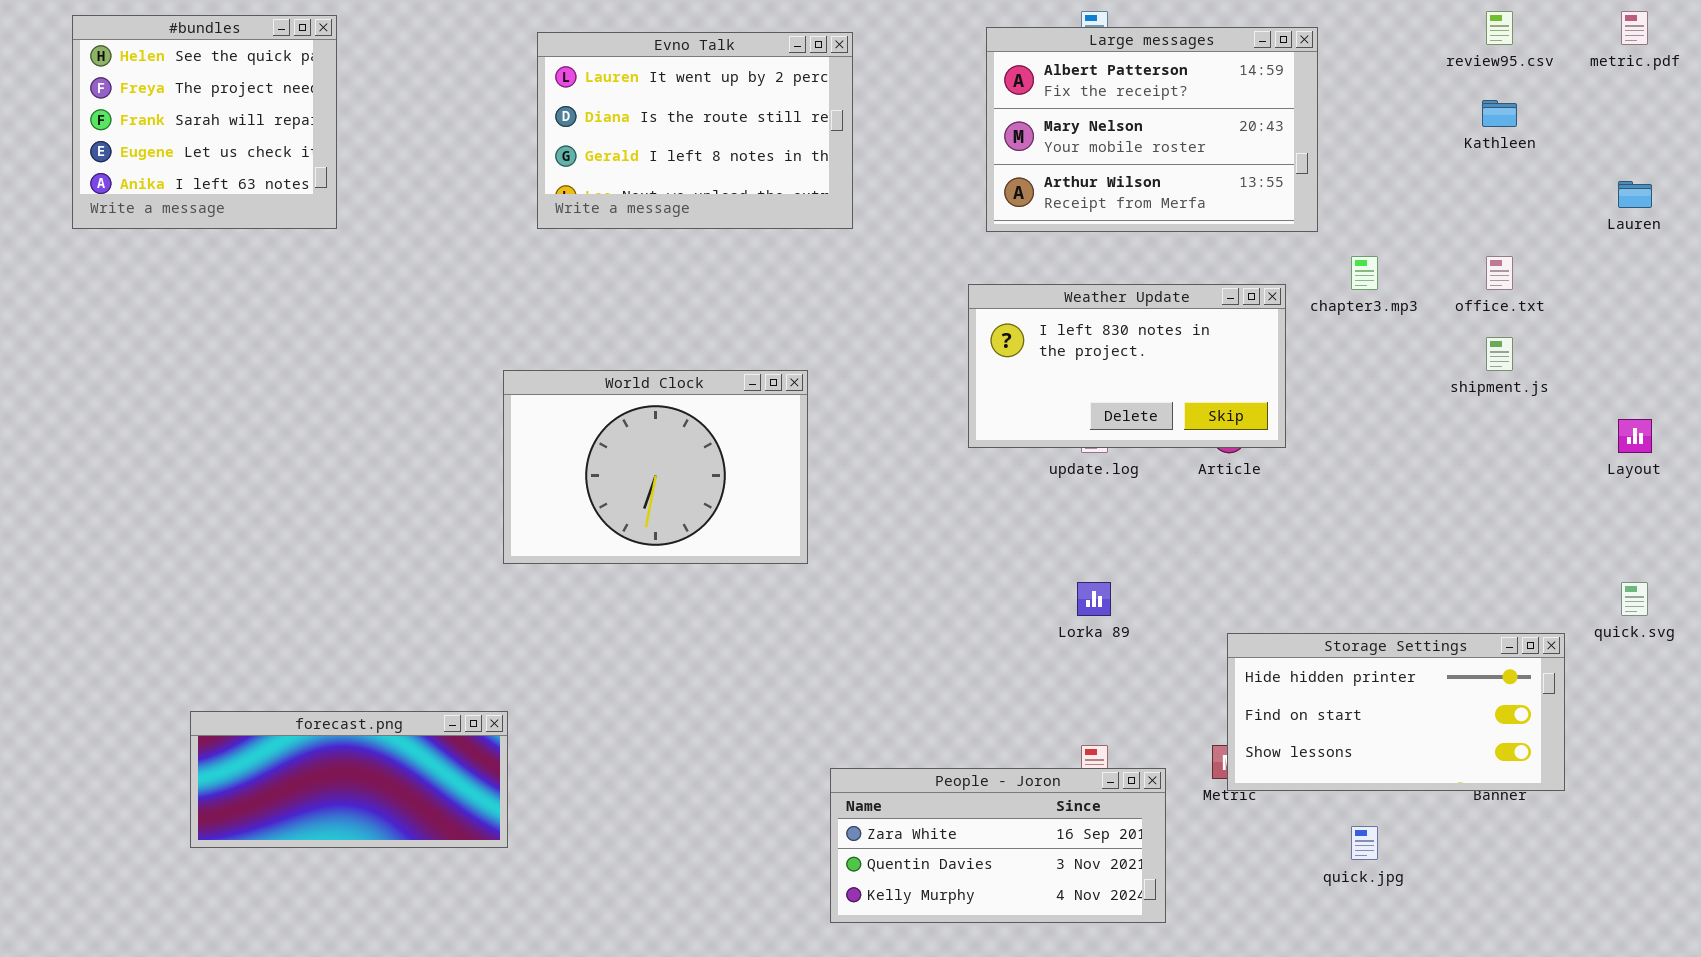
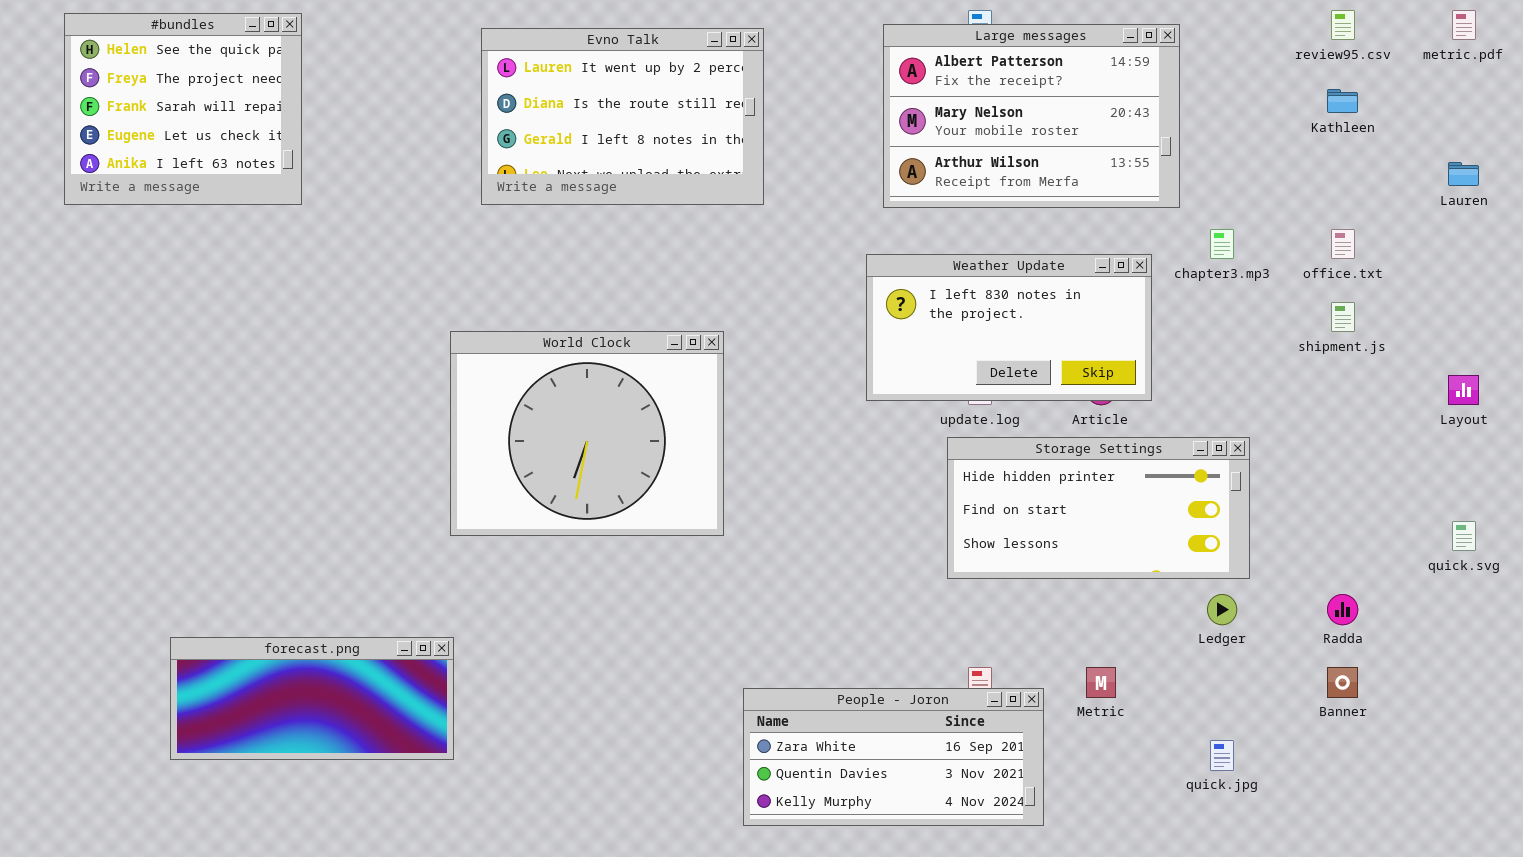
World Clock: [503,370,808,564] -> [450,331,724,536], resized
Storage Settings: [1227,633,1565,791] -> [947,437,1250,579], moved

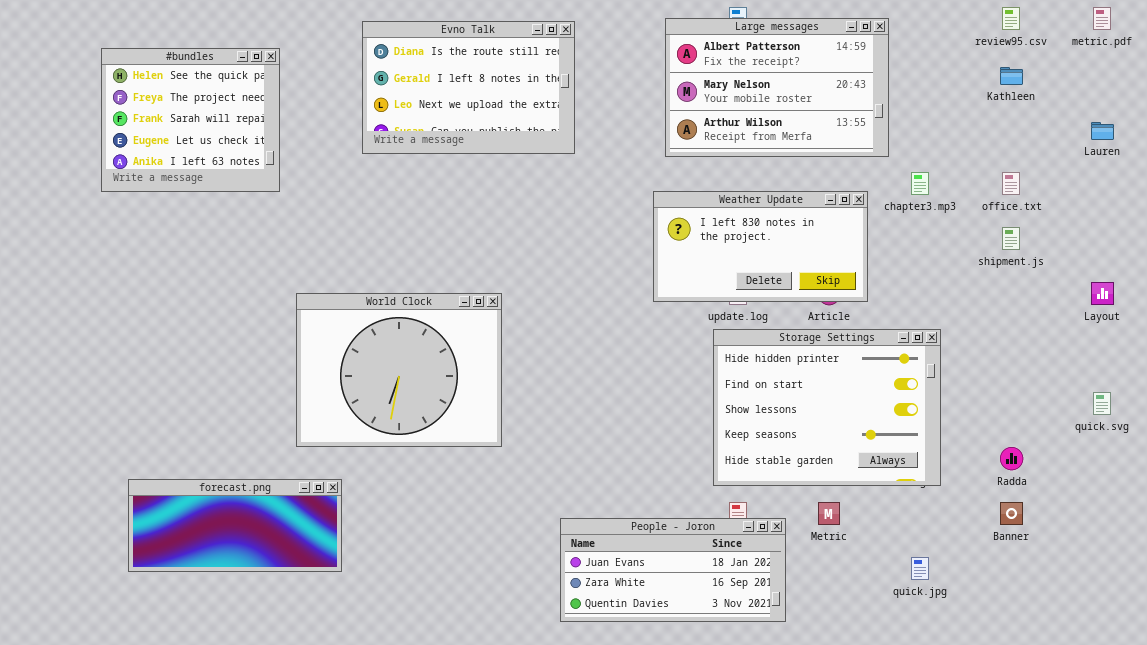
#bundles: [64,13,302,205] -> [101,48,280,192], moved
Evno Talk: [481,28,764,205] -> [362,21,575,154], scrolled down 1 row
World Clock: [450,331,724,536] -> [296,293,502,447], moved
Storage Settings: [947,437,1250,579] -> [713,329,941,486], resized
People - Joron: [743,688,1044,826] -> [560,518,786,622], scrolled up 1 row

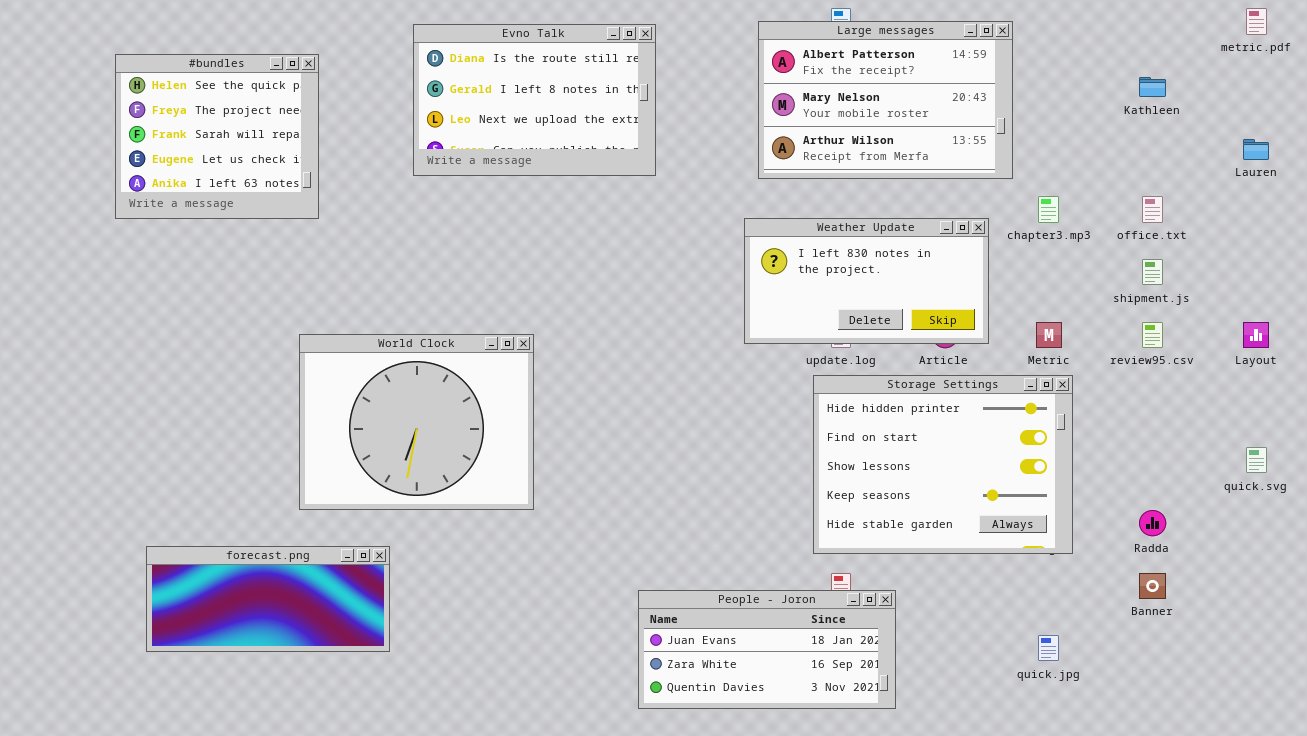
review95.csv: [1002,7,1020,30] -> [1142,322,1163,348], moved
World Clock: [296,293,502,447] -> [299,334,534,510], moved
Metric: [818,502,840,525] -> [1036,322,1062,348], moved

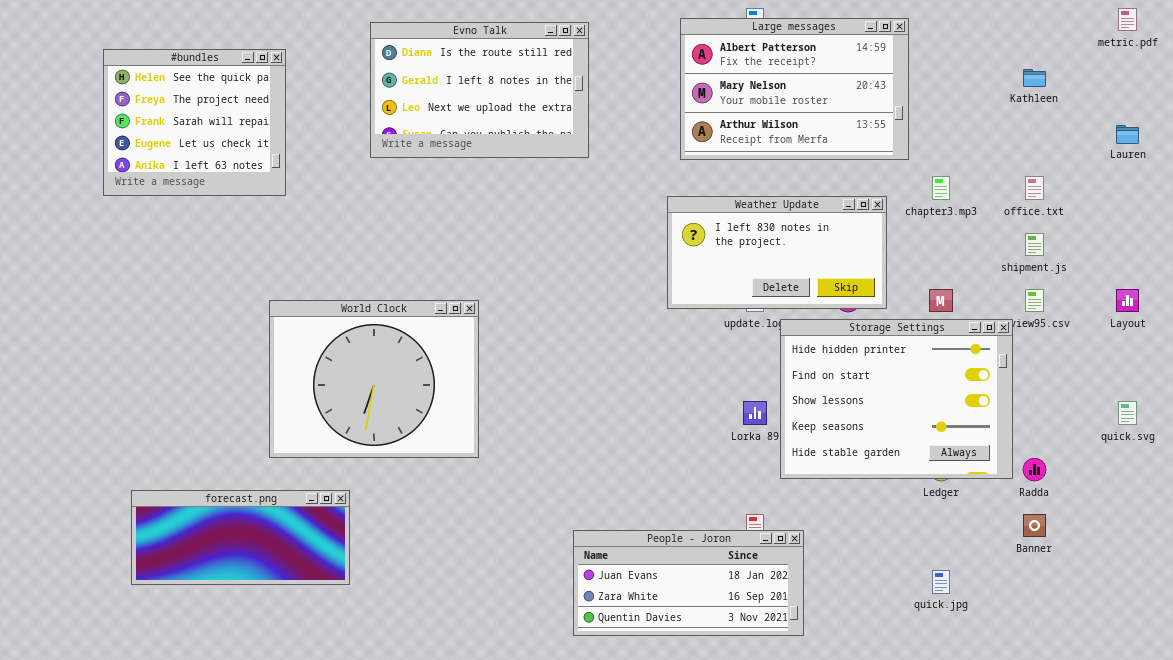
Storage Settings: [813,375,1073,554] -> [780,319,1013,479], moved

